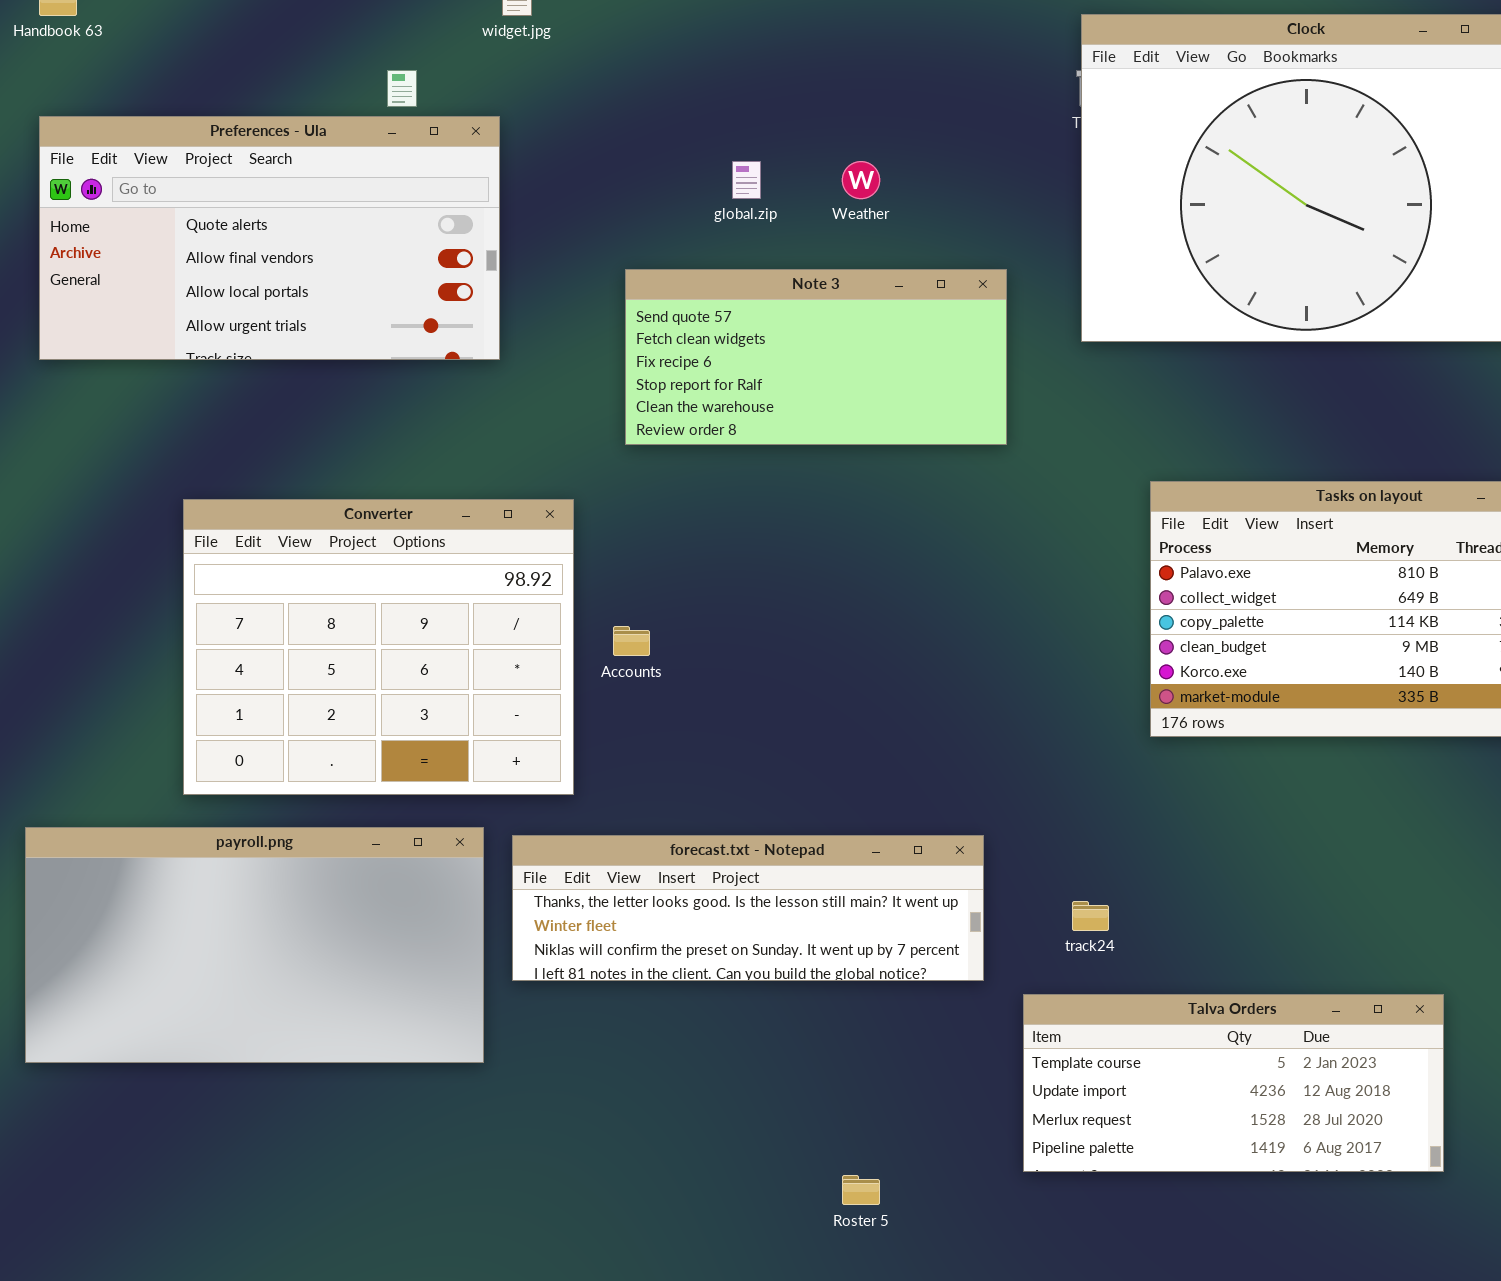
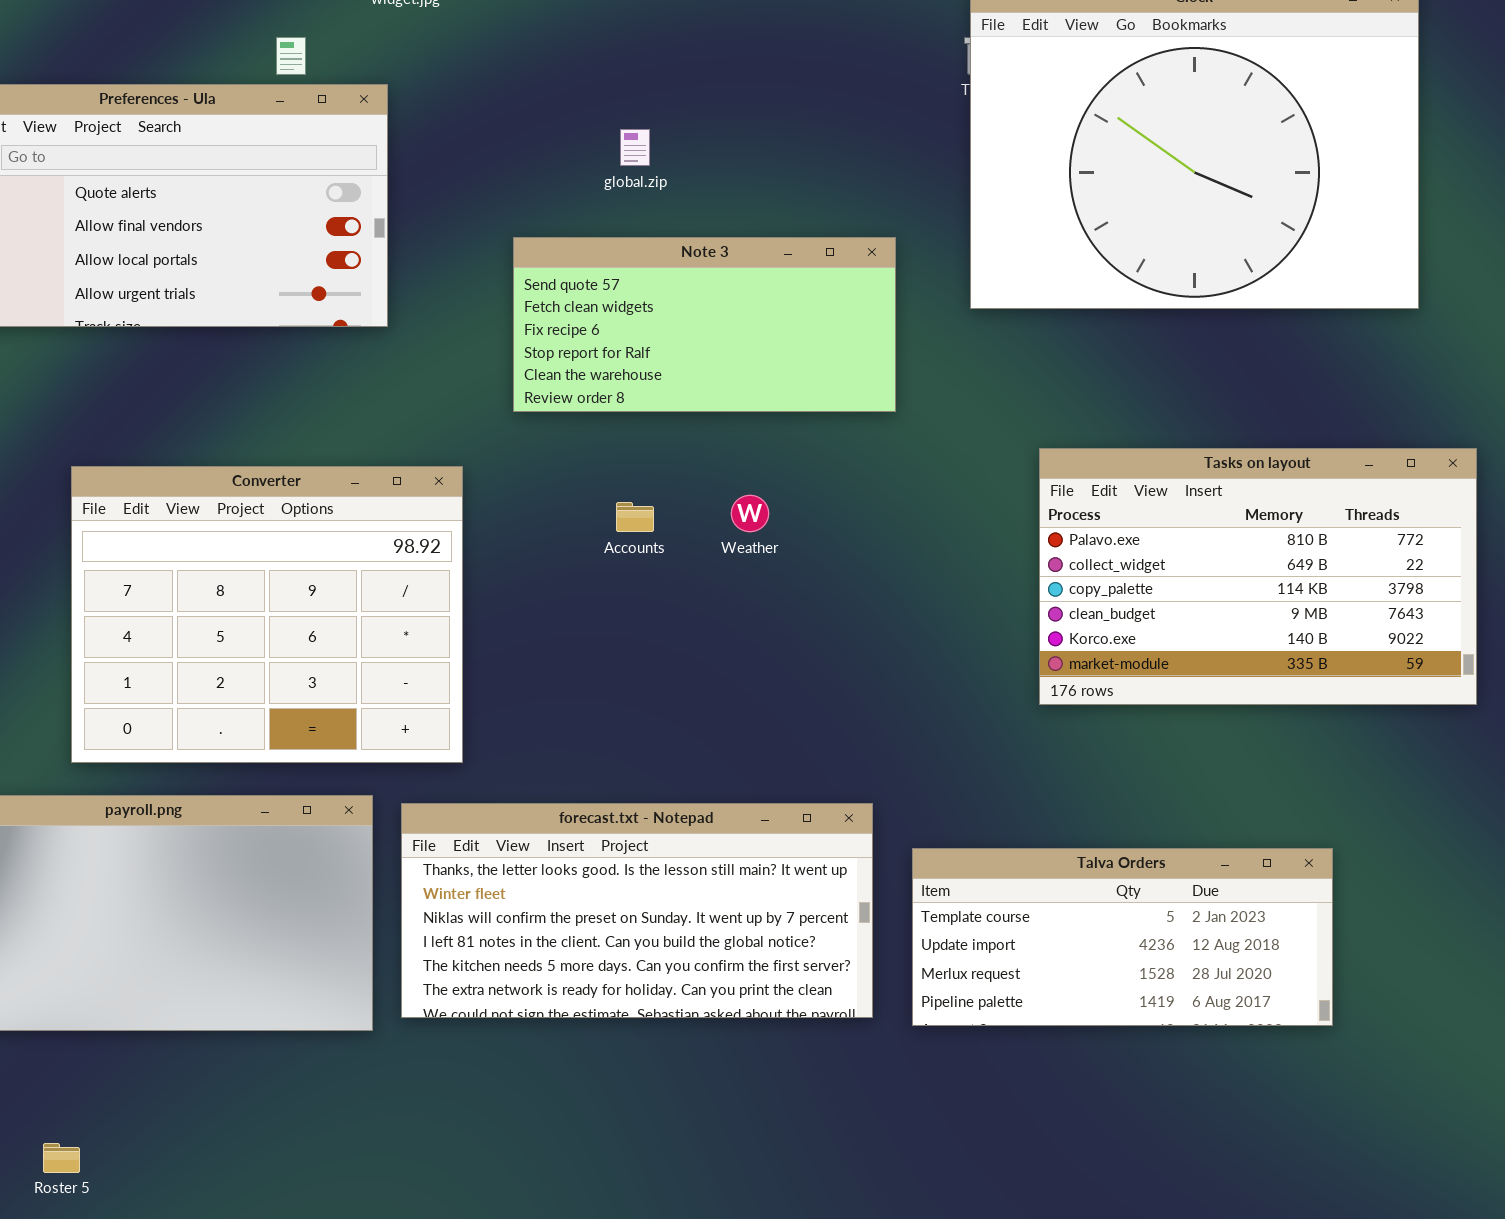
Weather: [842,161,880,199] -> [731,495,769,532], moved
Accounts: [613,626,650,656] -> [616,502,654,532], moved
forecast.txt - Notepad: [512,835,984,981] -> [401,803,873,1018], resized
Talva Orders: [1023,994,1444,1172] -> [912,848,1333,1026], moved
Roster 5: [842,1175,880,1205] -> [43,1143,80,1173], moved

